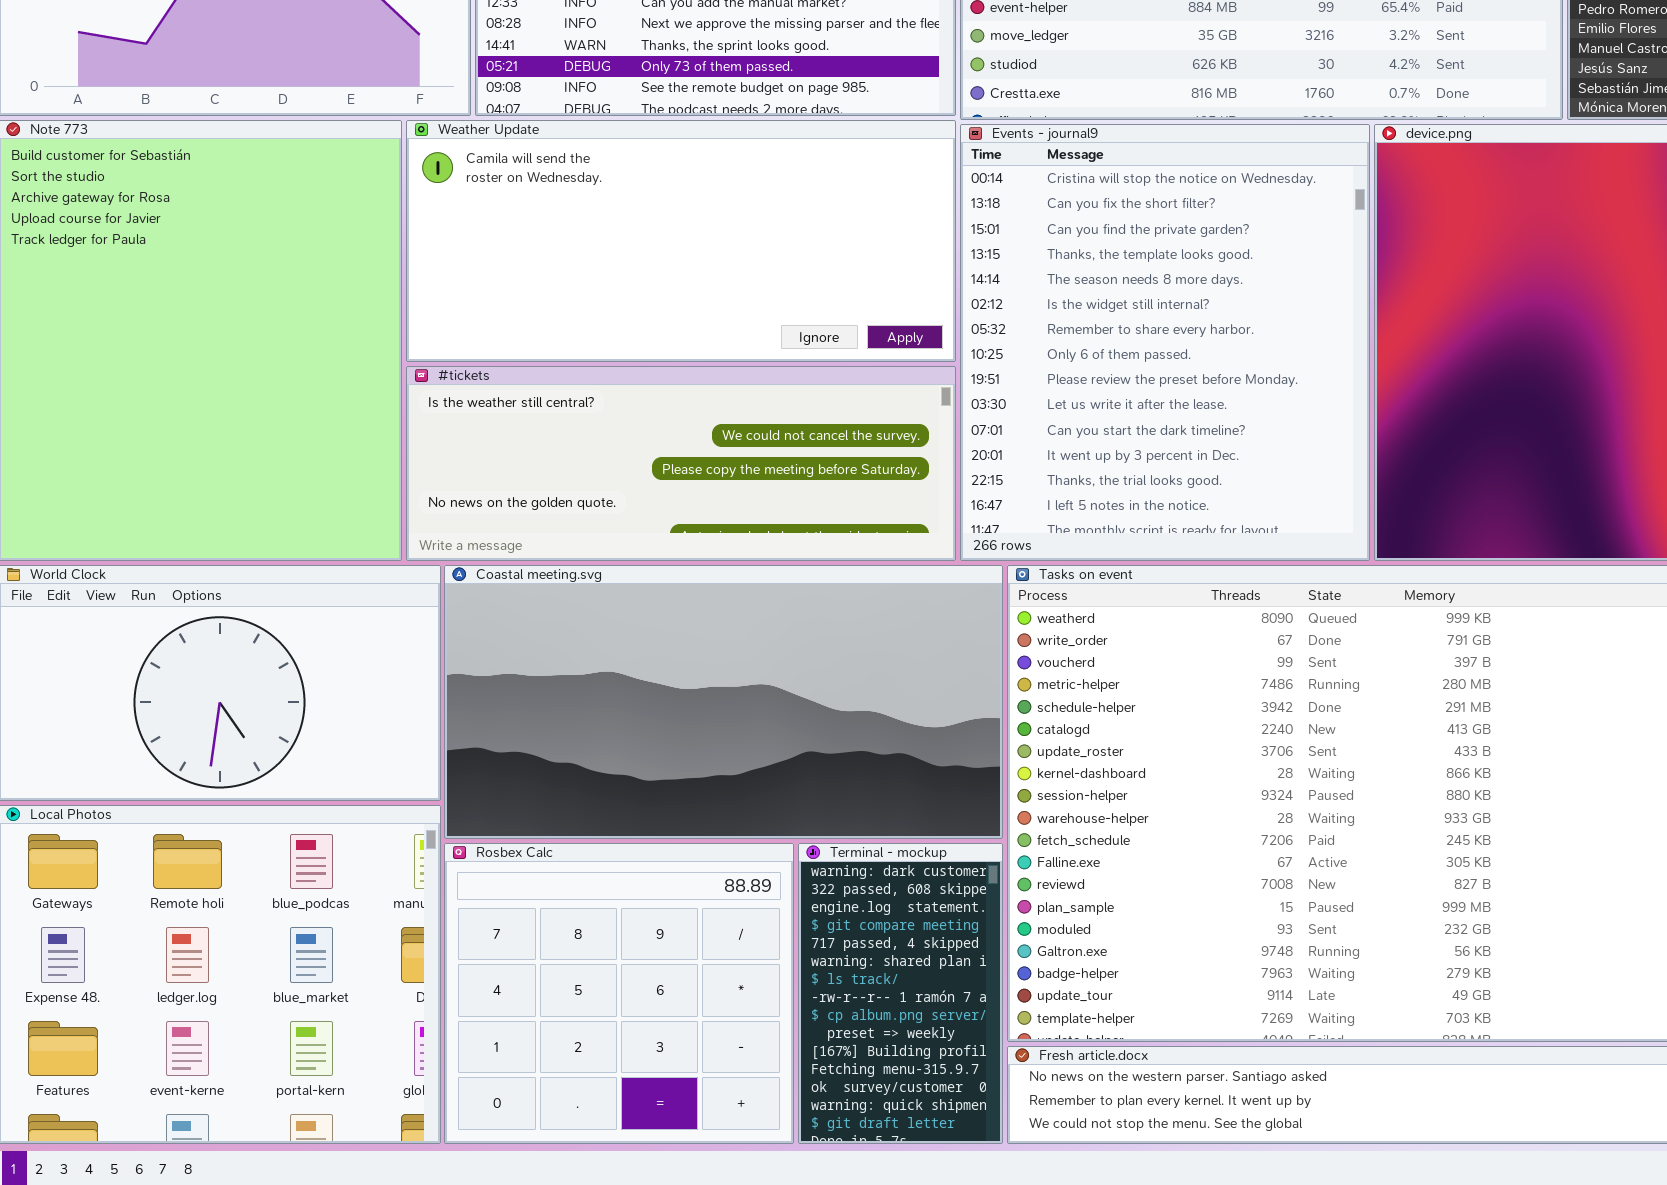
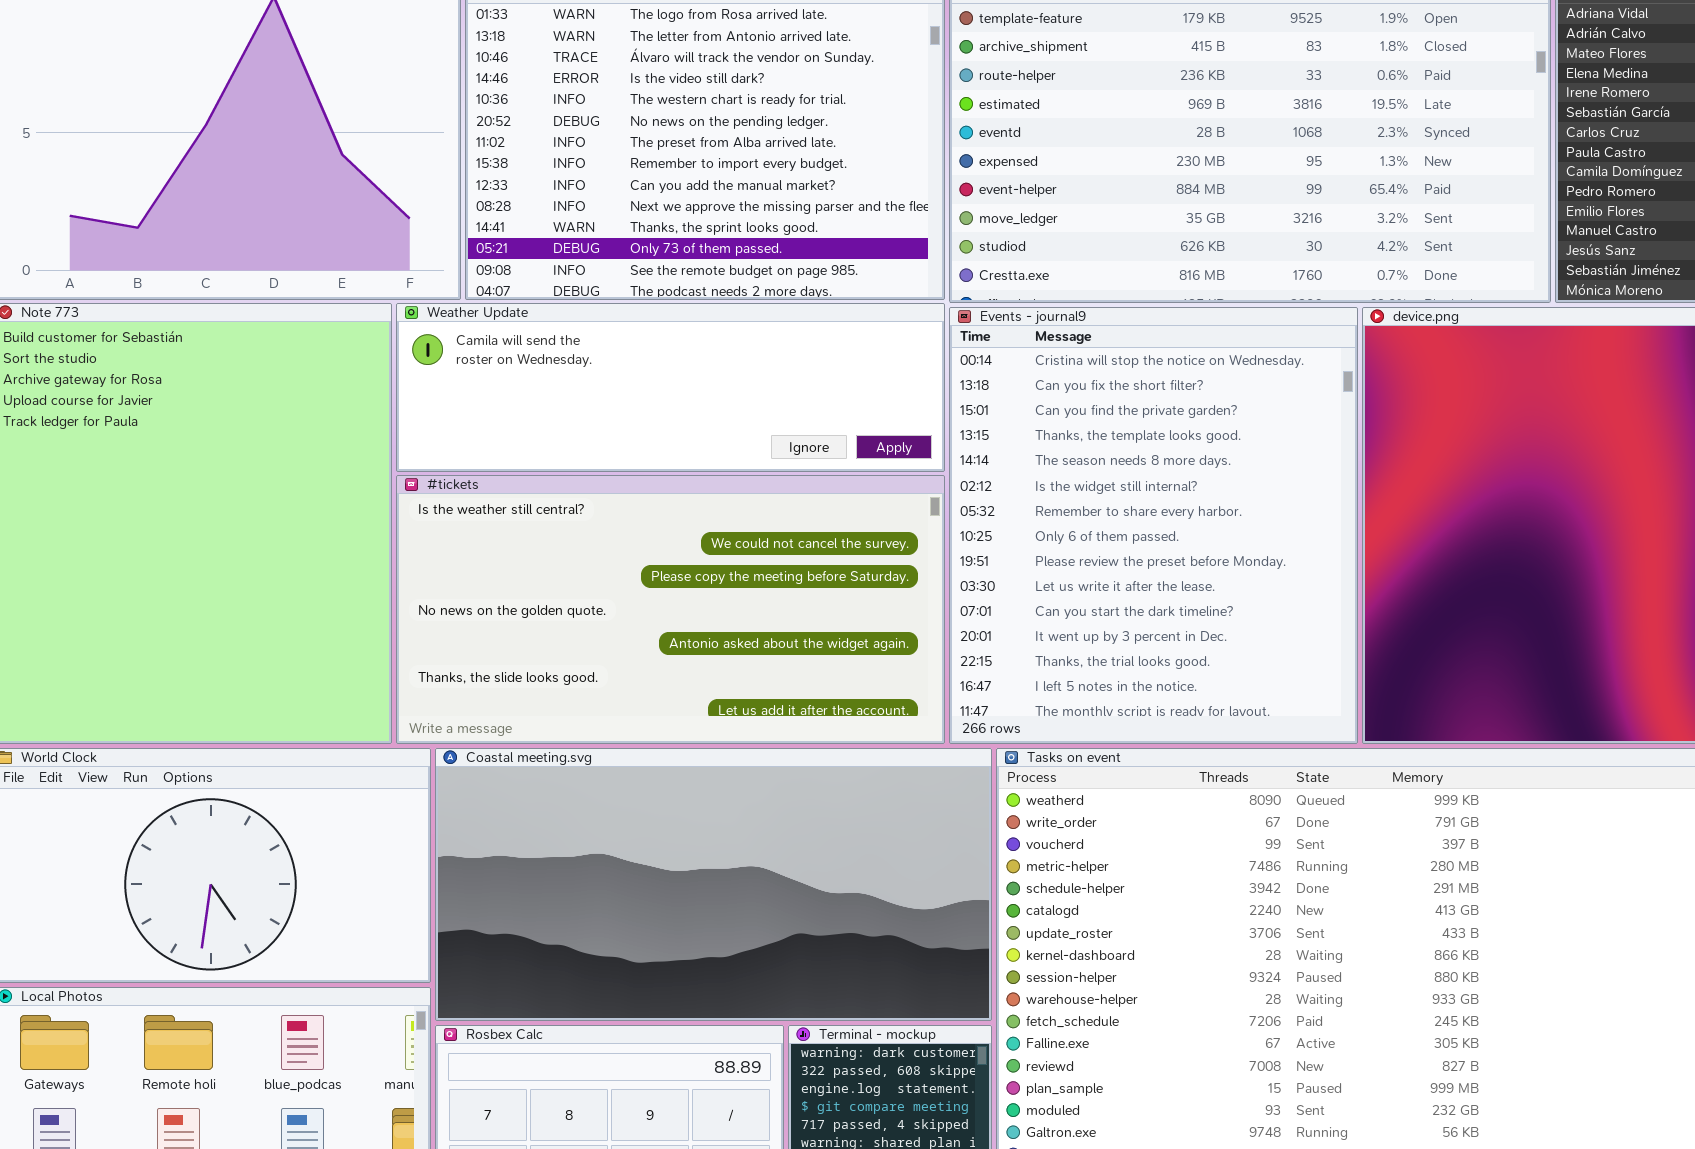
Weather Update: [406,120,956,362] -> [396,303,945,472], resized
#tickets: [406,366,956,561] -> [396,475,945,744], resized

